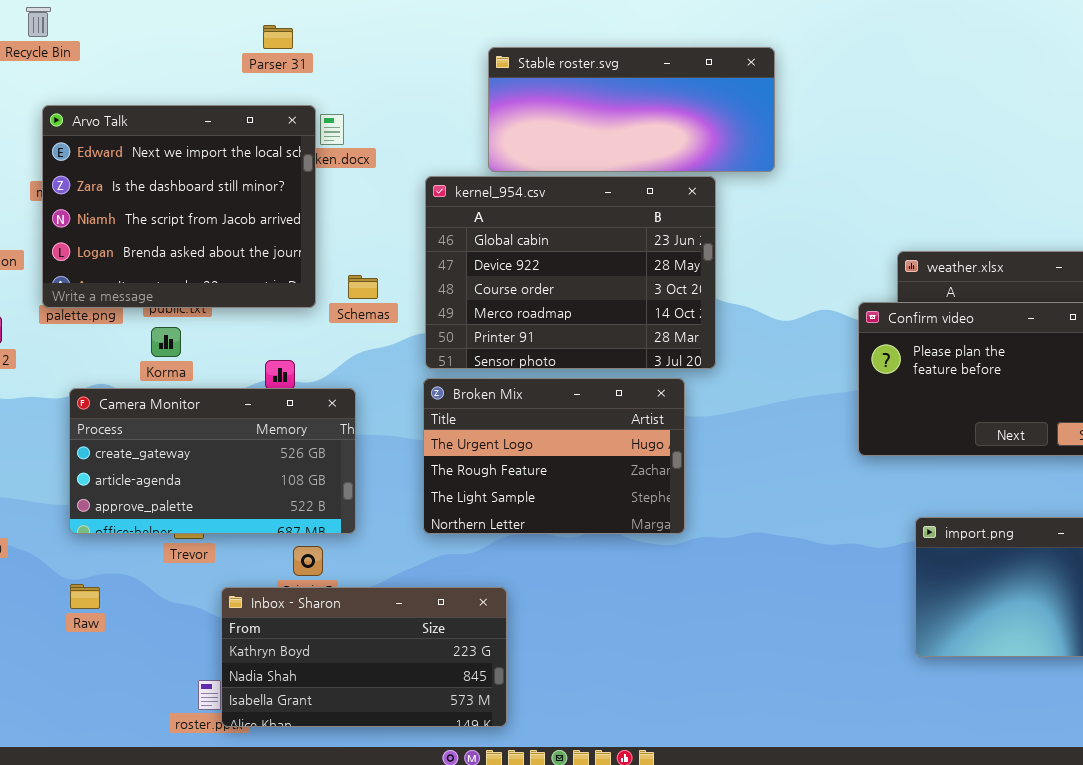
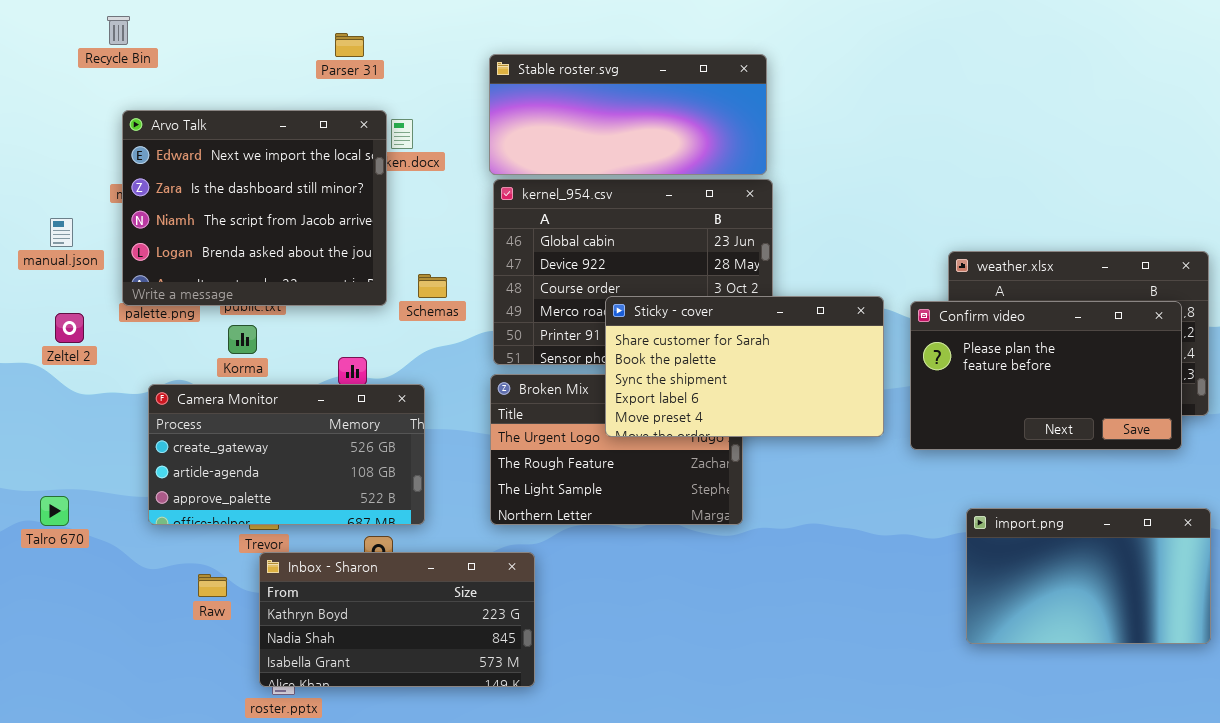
Stable roster.svg: [488,47,775,172] -> [489,54,767,175], moved
Sticky - cover: none -> [605,296,884,437], opened
Raw: [70,584,100,609] -> [198,574,227,597], moved
Inbox - Sharon: [221,587,507,727] -> [259,552,535,687], moved

